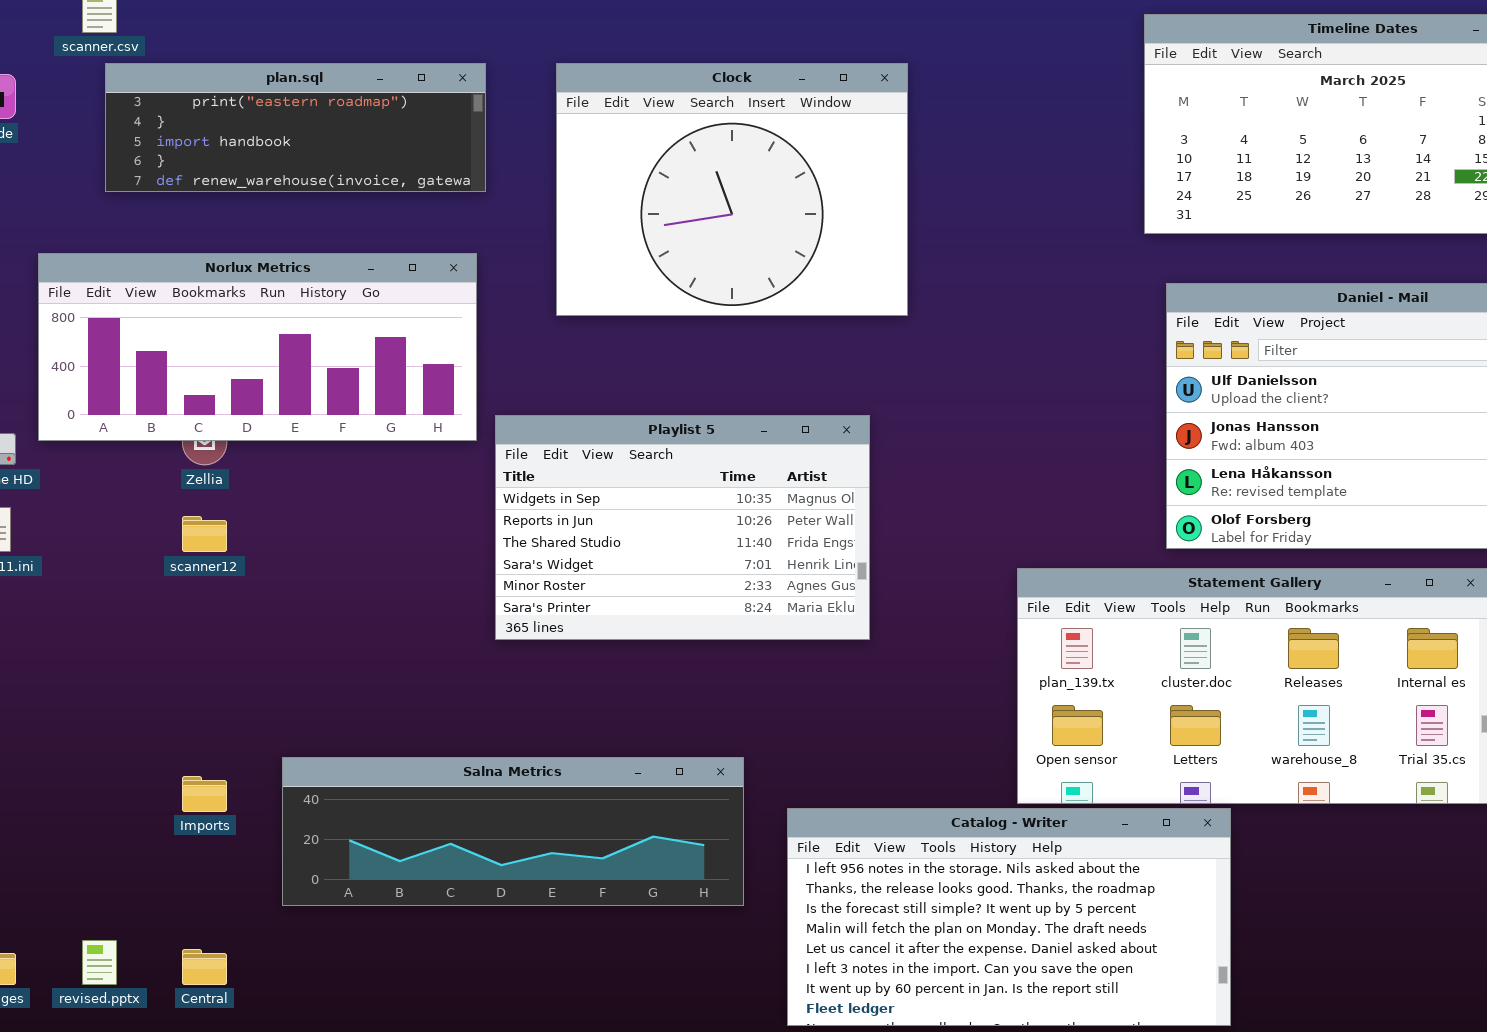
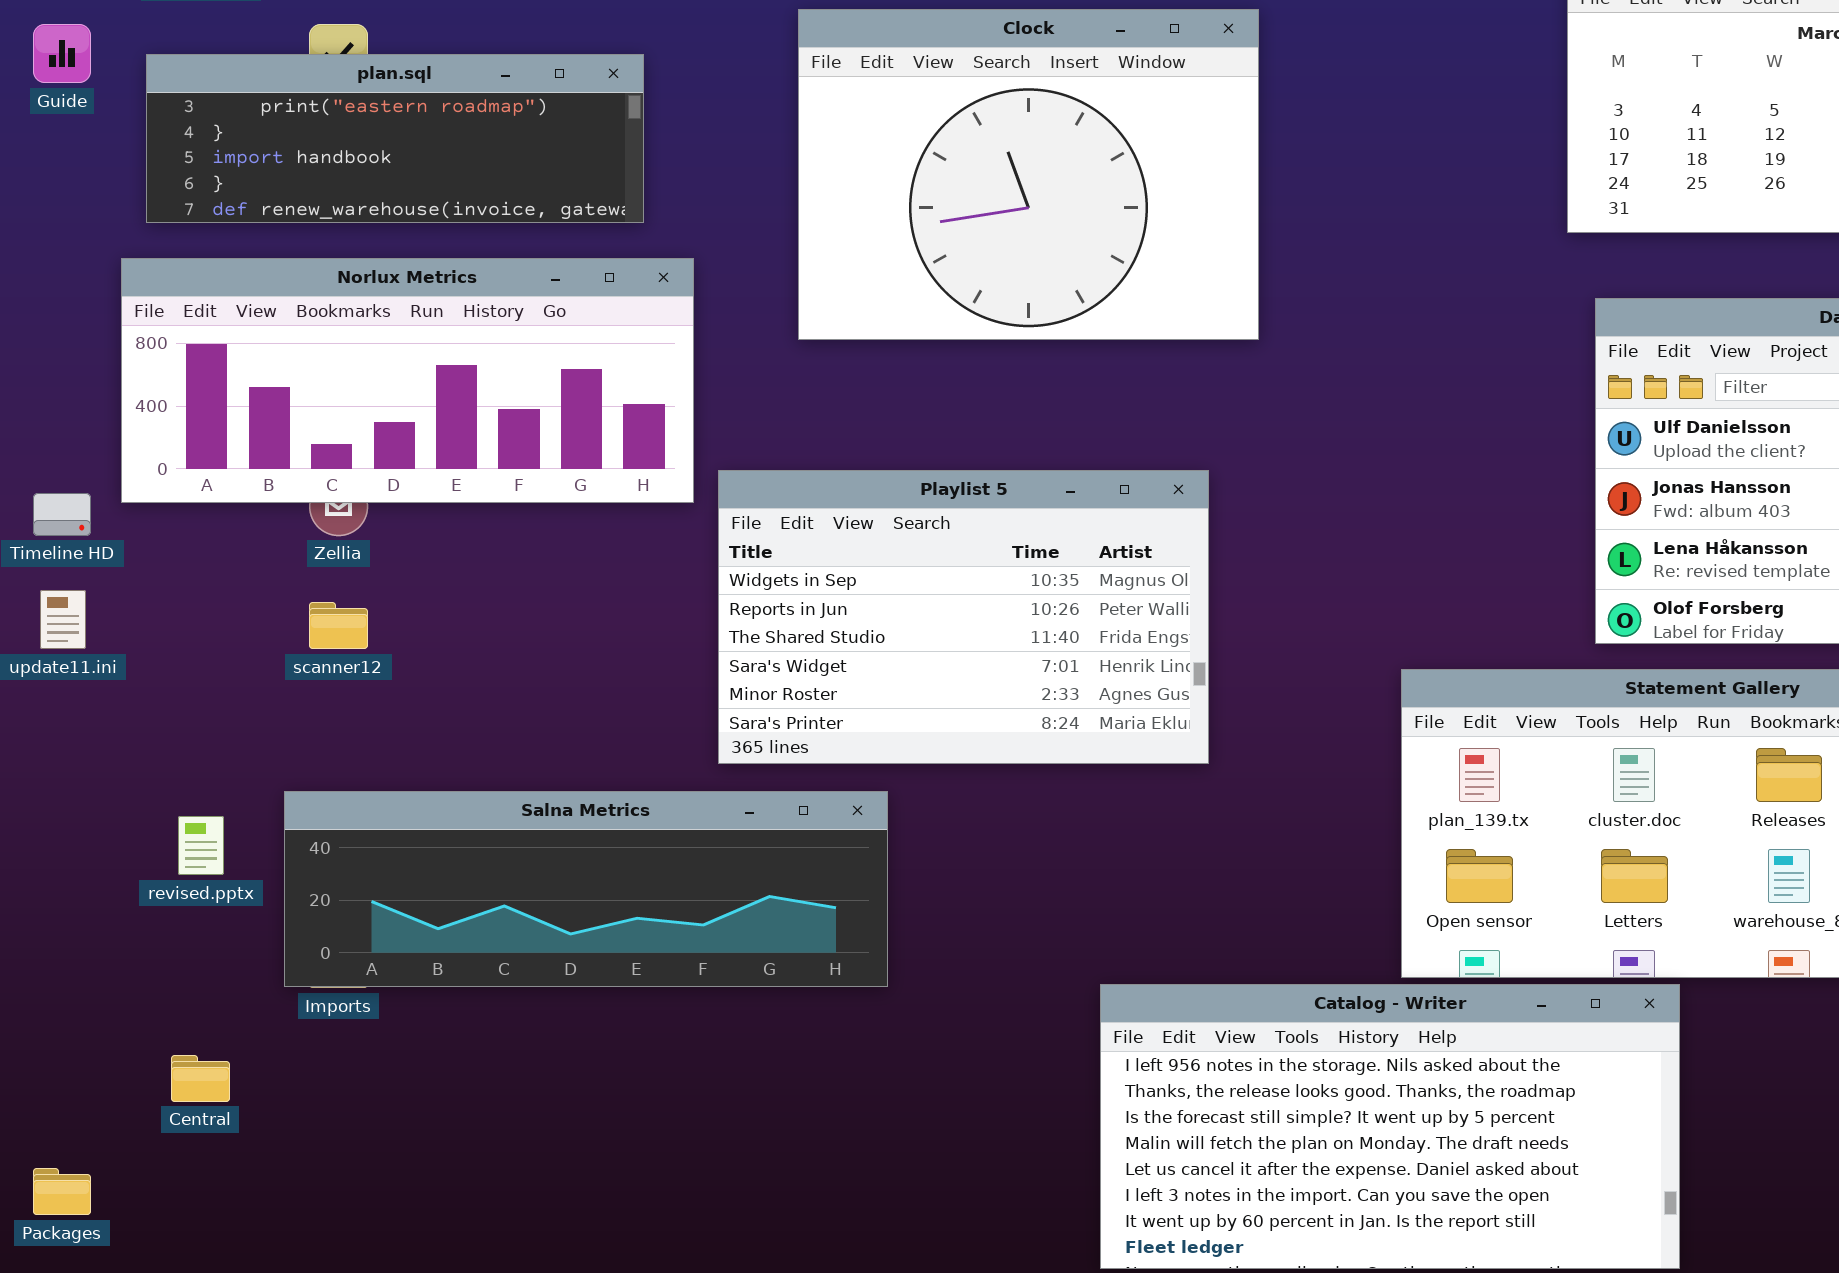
plan.sql: [105,63,486,192] -> [146,54,644,223], moved
Salna Metrics: [282,757,744,906] -> [284,791,888,987], moved
revised.pptx: [82,940,117,985] -> [178,816,224,875], moved
Central: [182,949,227,985] -> [171,1055,230,1102], moved

